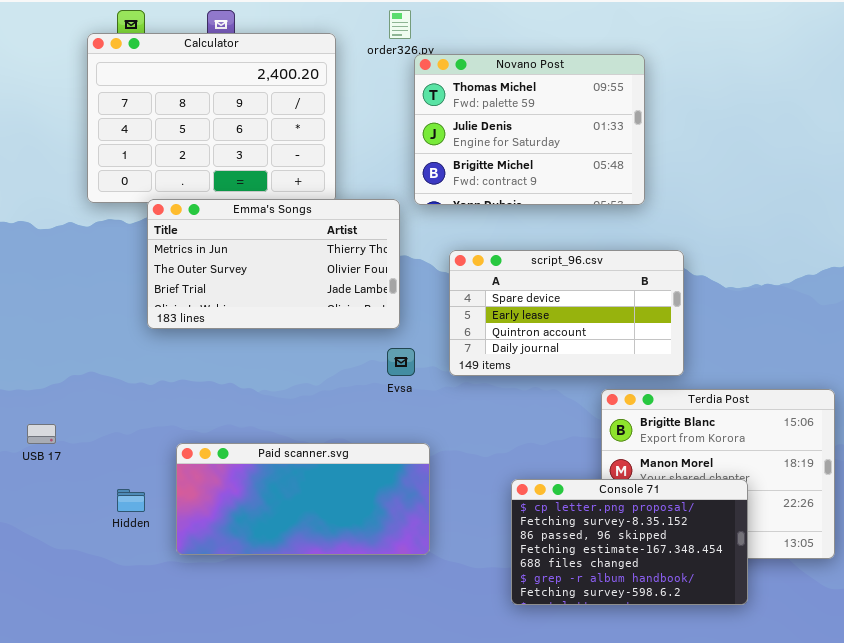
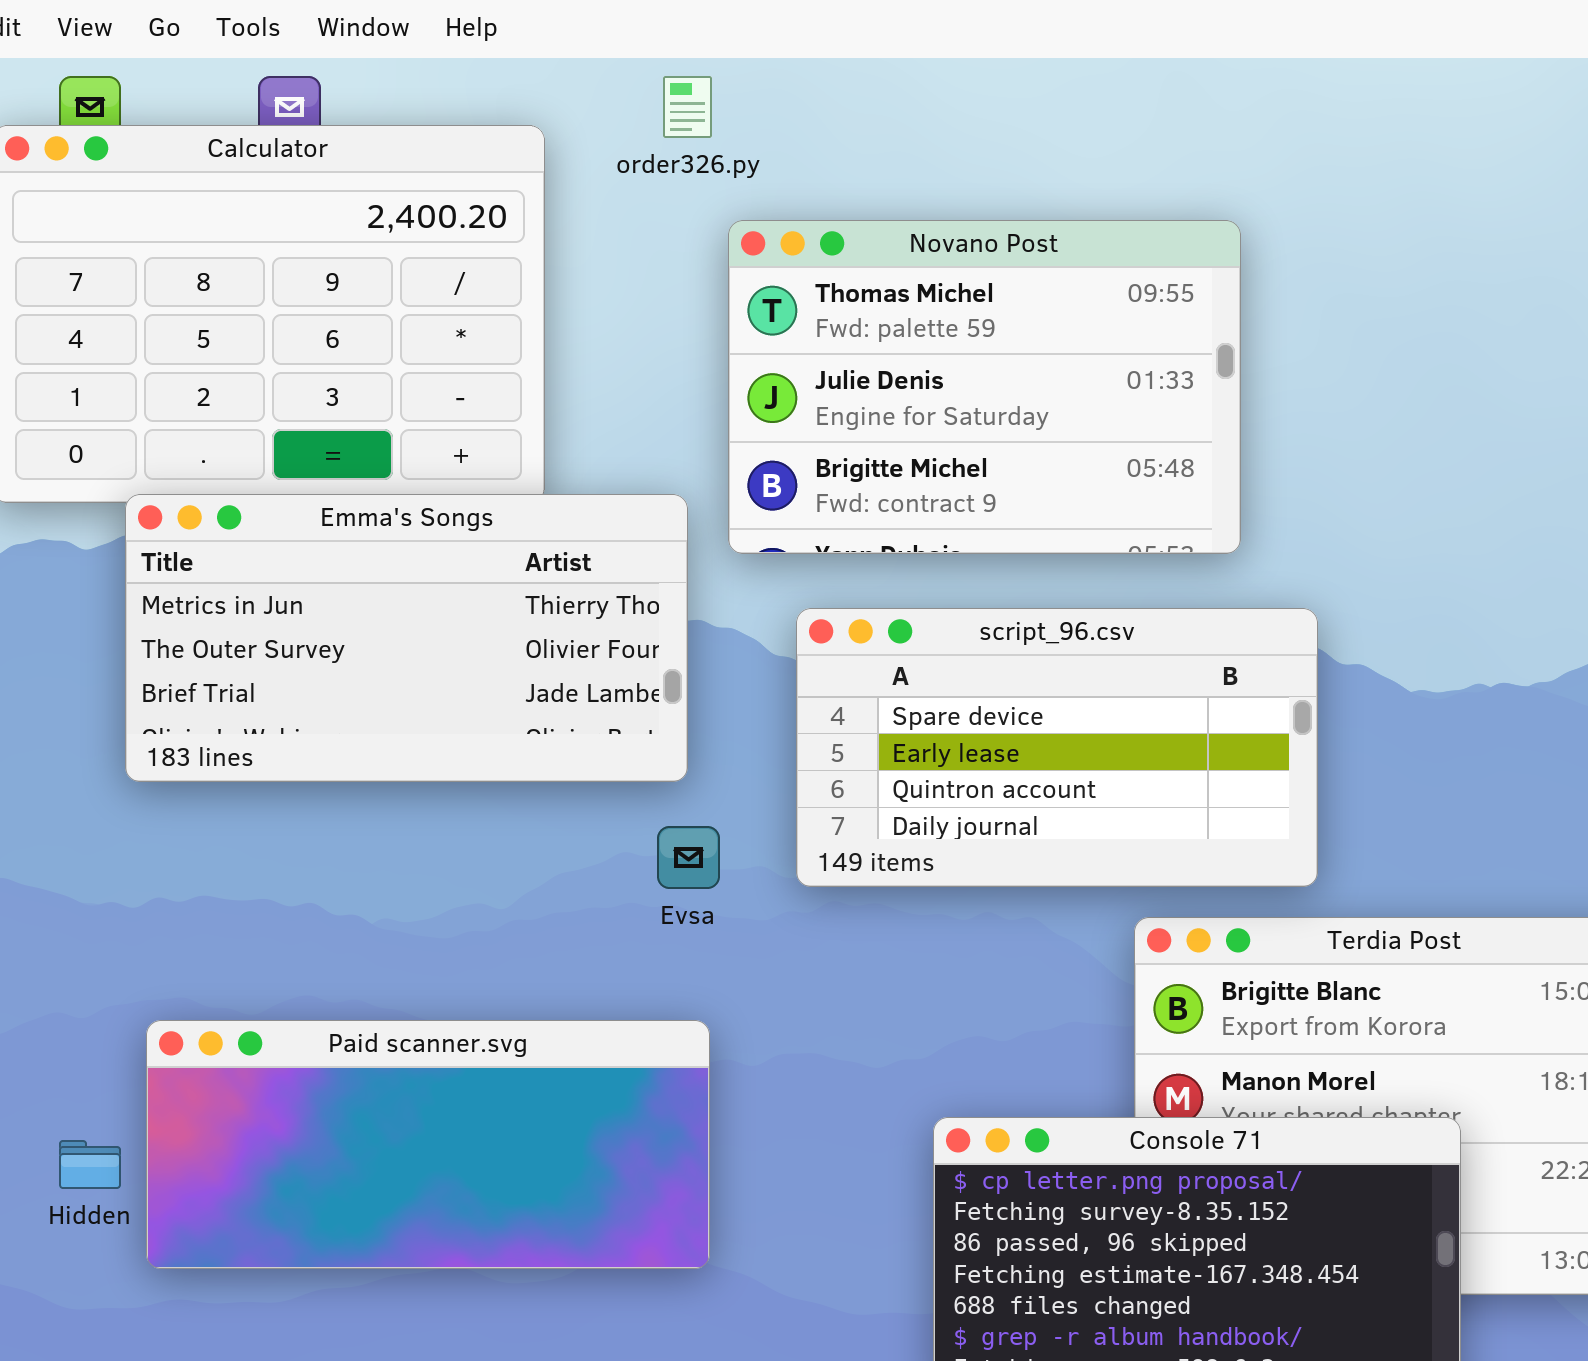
Novano Post: [414,54,645,205] -> [728,220,1241,554], moved
Paid scanner.svg: [176,443,430,555] -> [146,1020,710,1269], moved

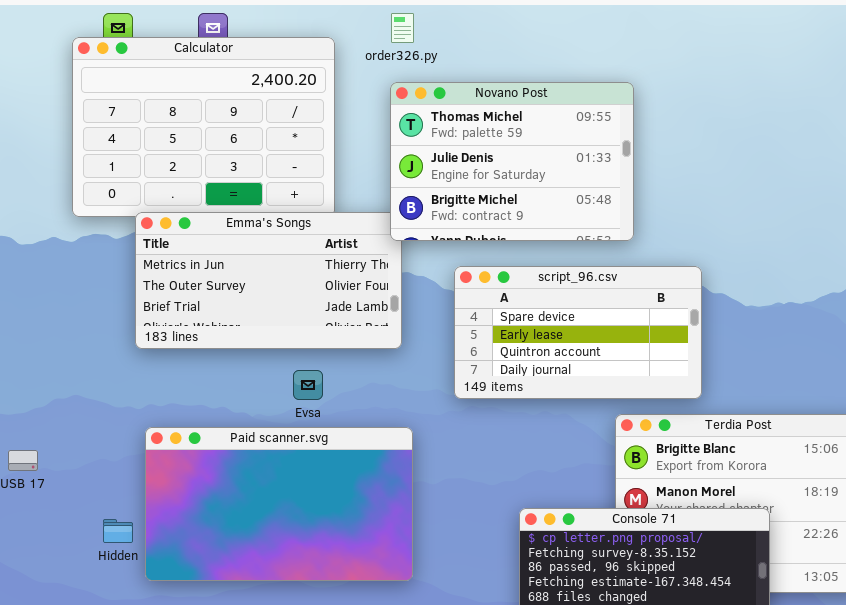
Novano Post: [728,220,1241,554] -> [390,82,634,241], moved
Evsa: [657,826,720,889] -> [293,370,323,400], moved
Paid scanner.svg: [146,1020,710,1269] -> [145,427,413,581], resized

